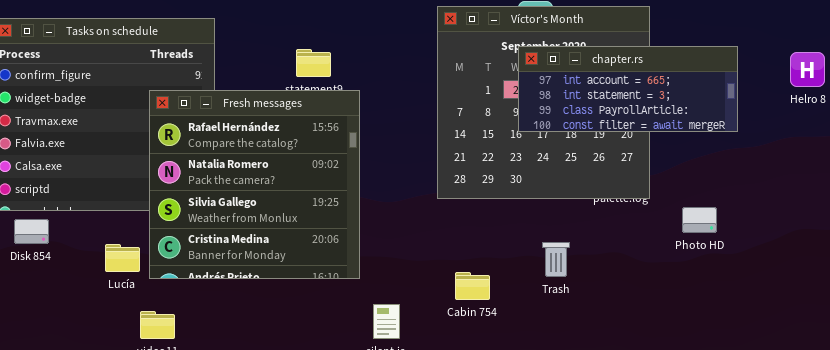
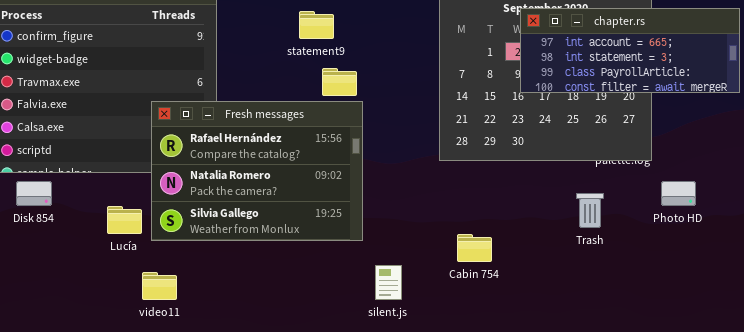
Fresh messages: [149,90,360,279] -> [151,101,363,241], resized
Photo HD: [682,207,717,233] -> [661,181,696,206], moved
Trash: [542,242,570,277] -> [576,193,604,228], moved

